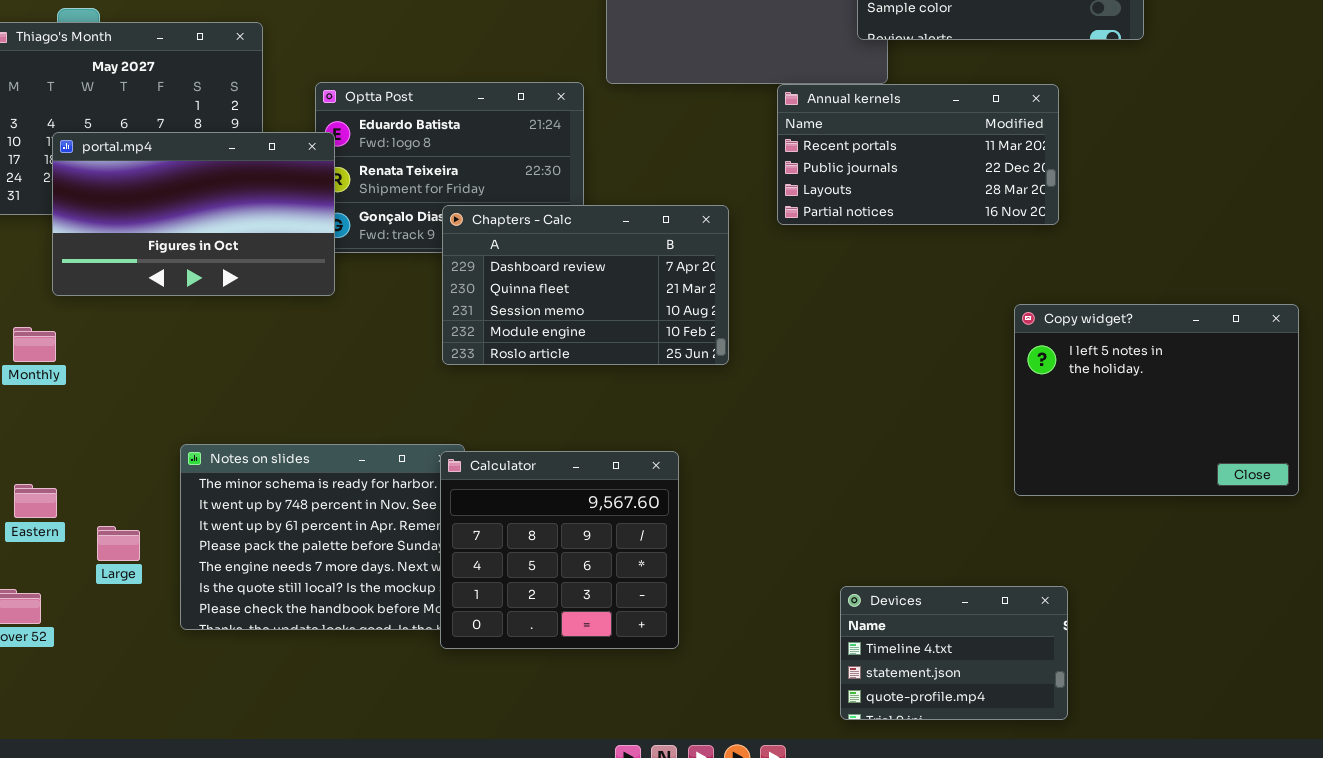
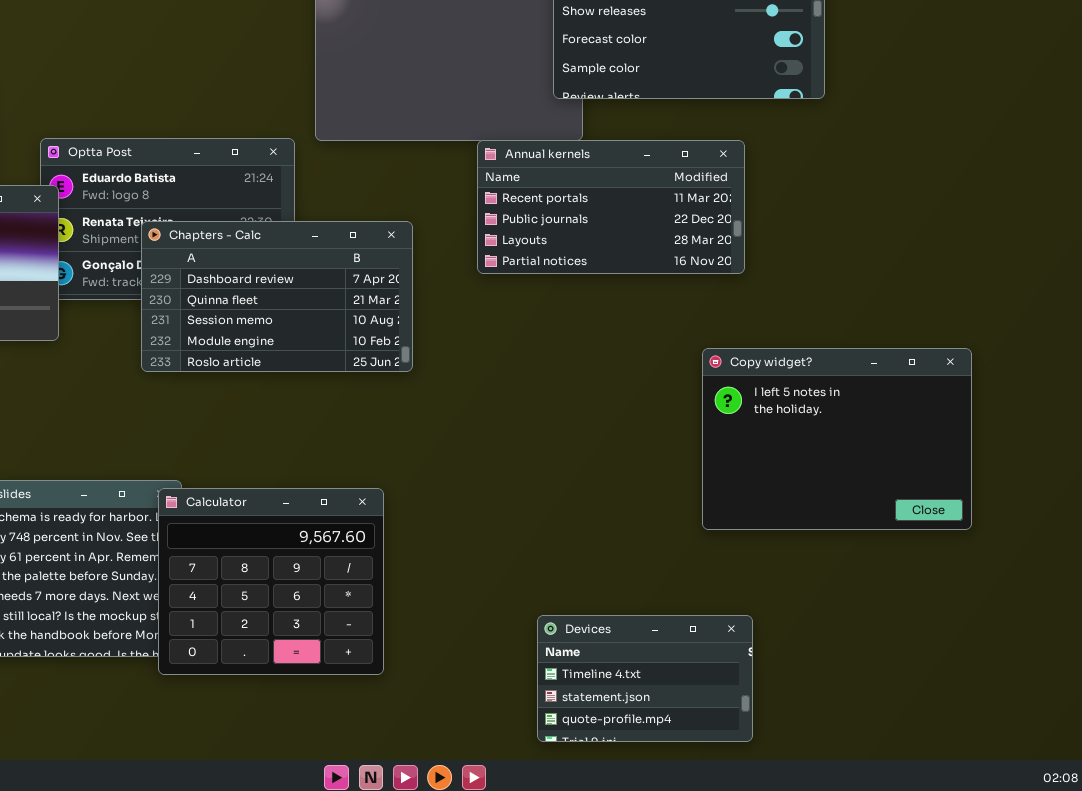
Chapters - Calc: [442,205,729,365] -> [141,221,413,372], moved

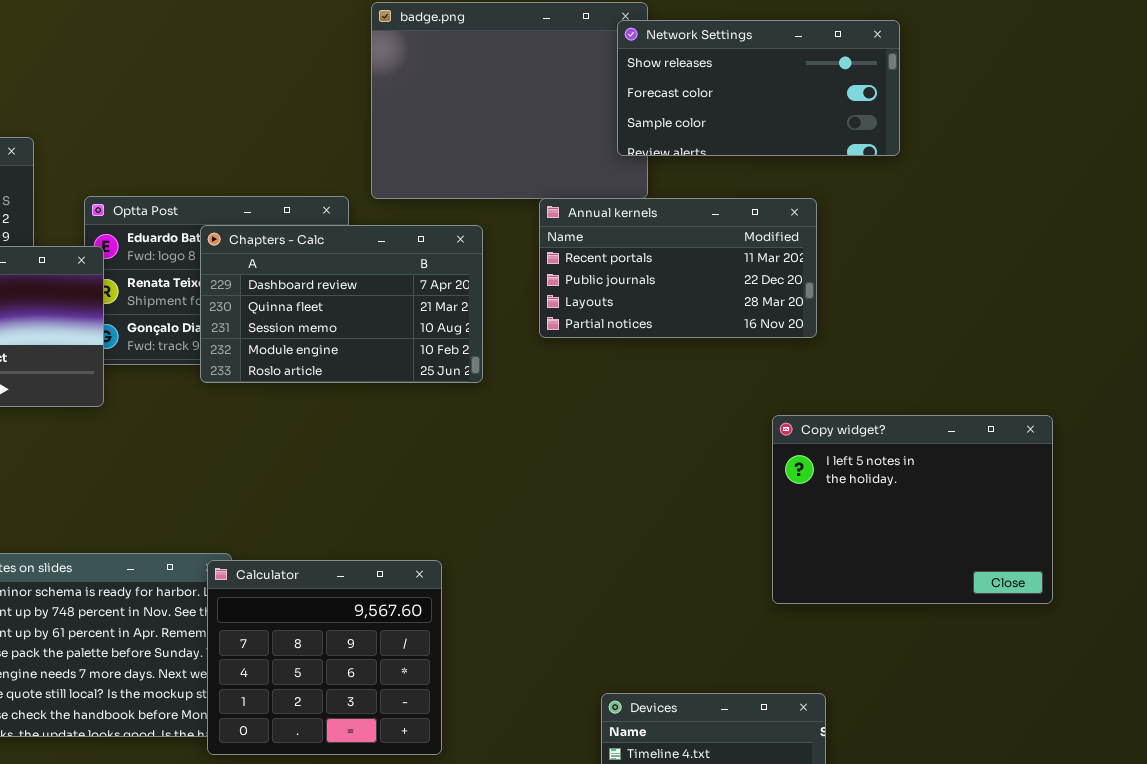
Chapters - Calc: [141,221,413,372] -> [200,225,483,383], moved

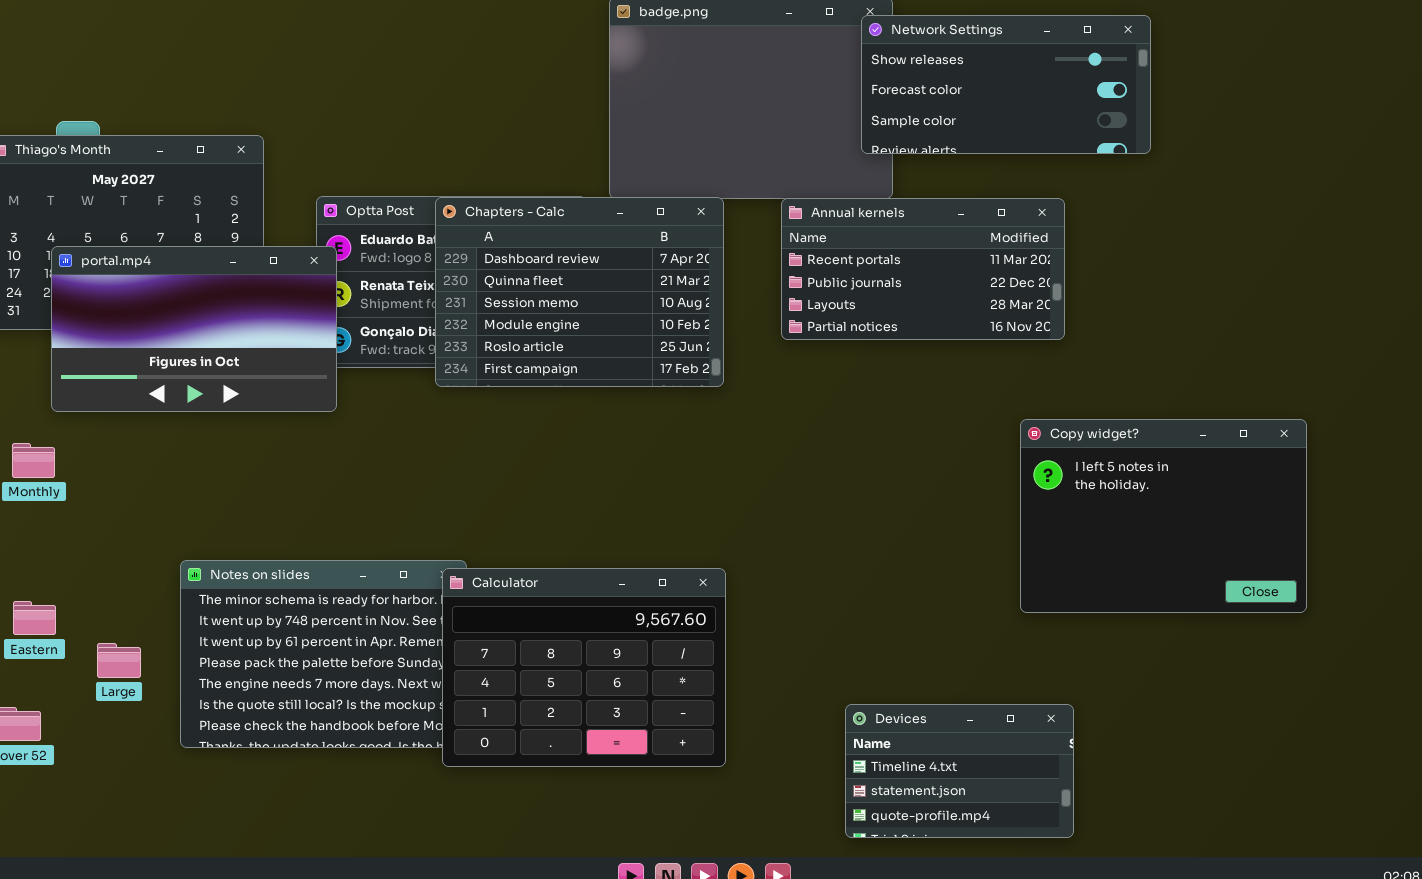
Chapters - Calc: [200,225,483,383] -> [435,197,724,387], resized
Calculator: [207,560,442,755] -> [442,568,726,767], resized

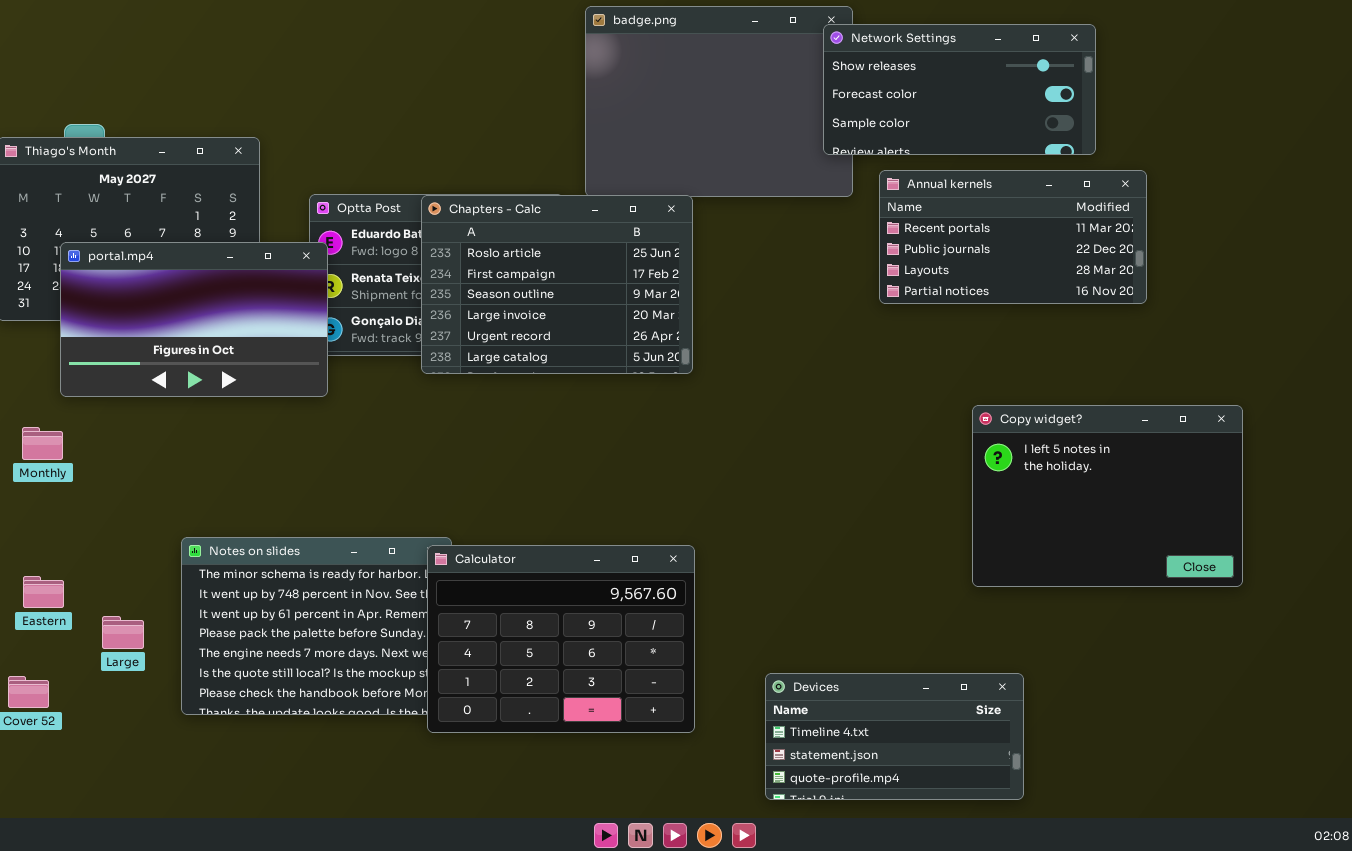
Chapters - Calc: [435,197,724,387] -> [421,195,693,374], scrolled down 4 rows
Annual kernels: [781,198,1065,340] -> [879,170,1147,304], moved
Devices: [845,704,1074,838] -> [765,673,1024,800], resized

